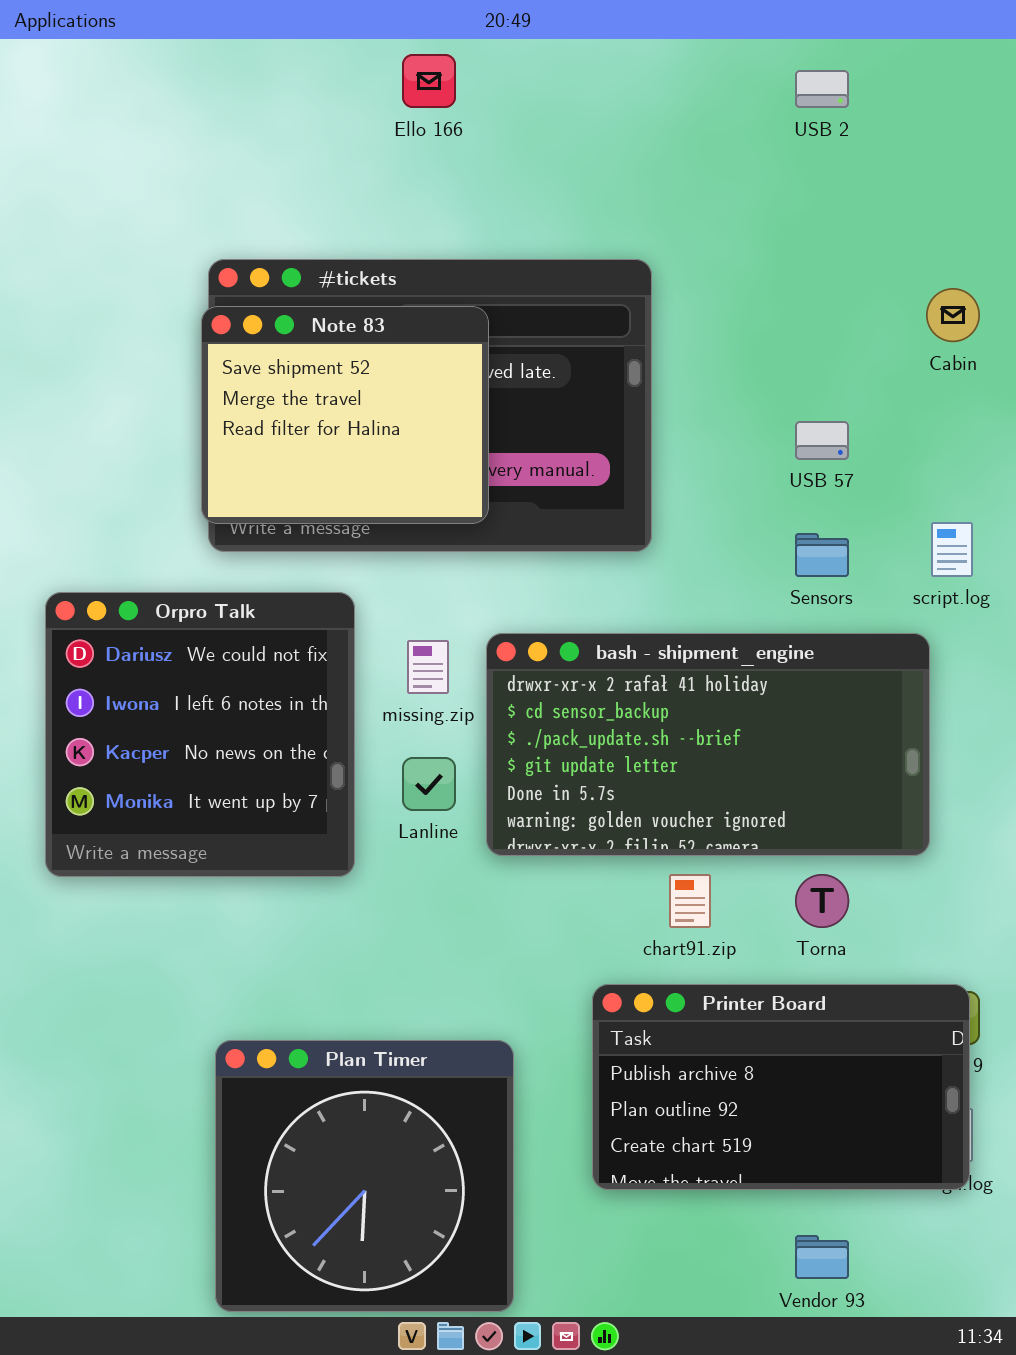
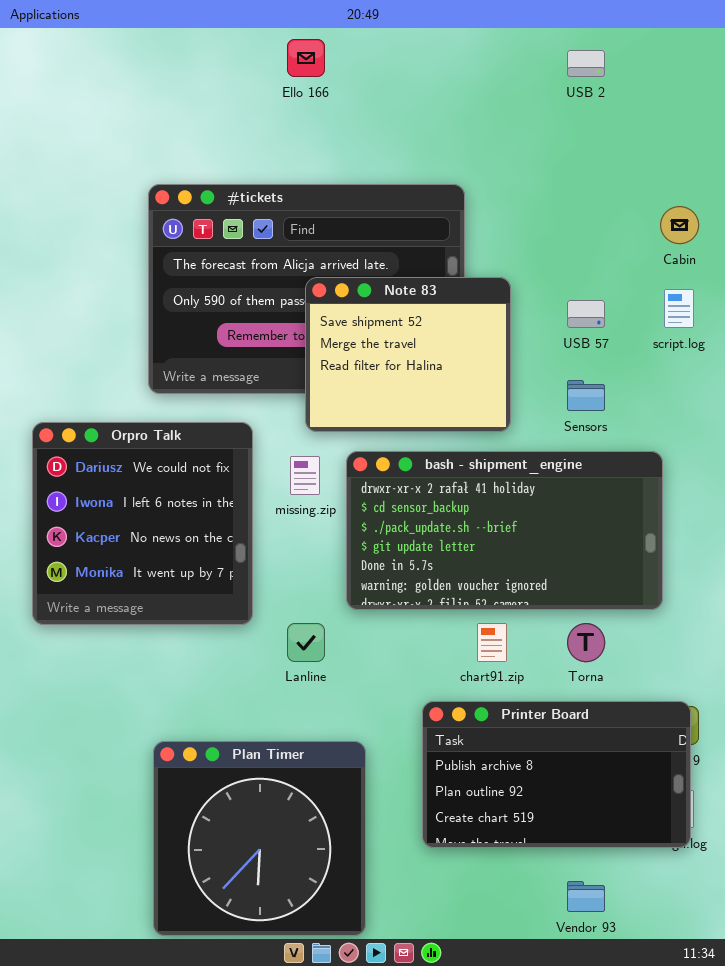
Note 83: [201,306,489,524] -> [305,277,511,432], moved
script.log: [931,522,973,577] -> [664,289,694,328], moved
Lanline: [402,757,456,811] -> [287,623,325,662], moved

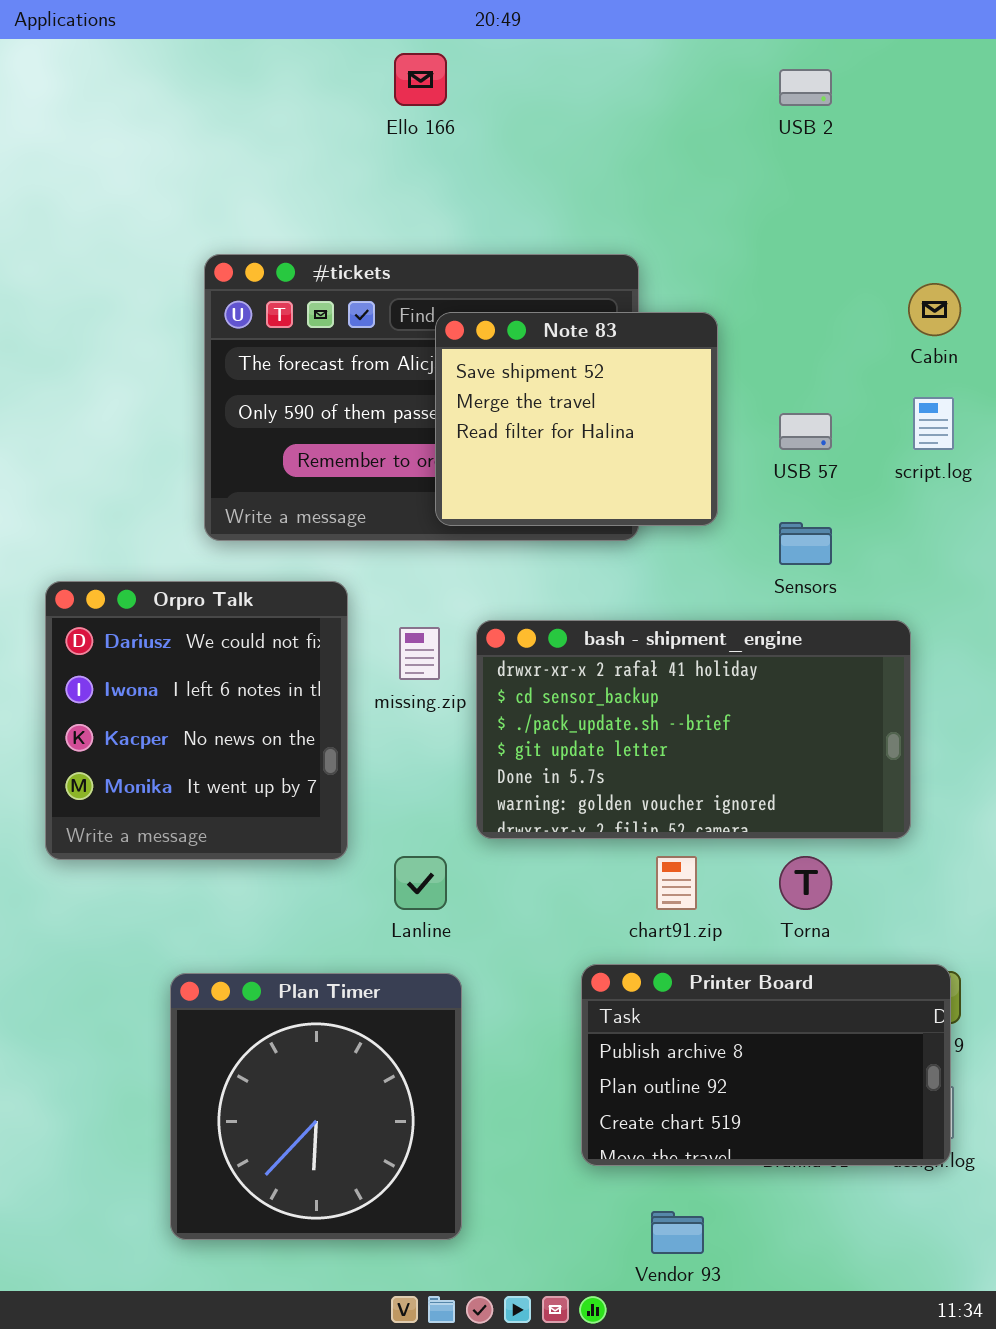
Note 83: [305,277,511,432] -> [435,312,718,526], moved
Plan Timer: [153,741,366,936] -> [170,973,462,1240], moved
Vendor 93: [567,881,605,912] -> [651,1211,704,1254], moved

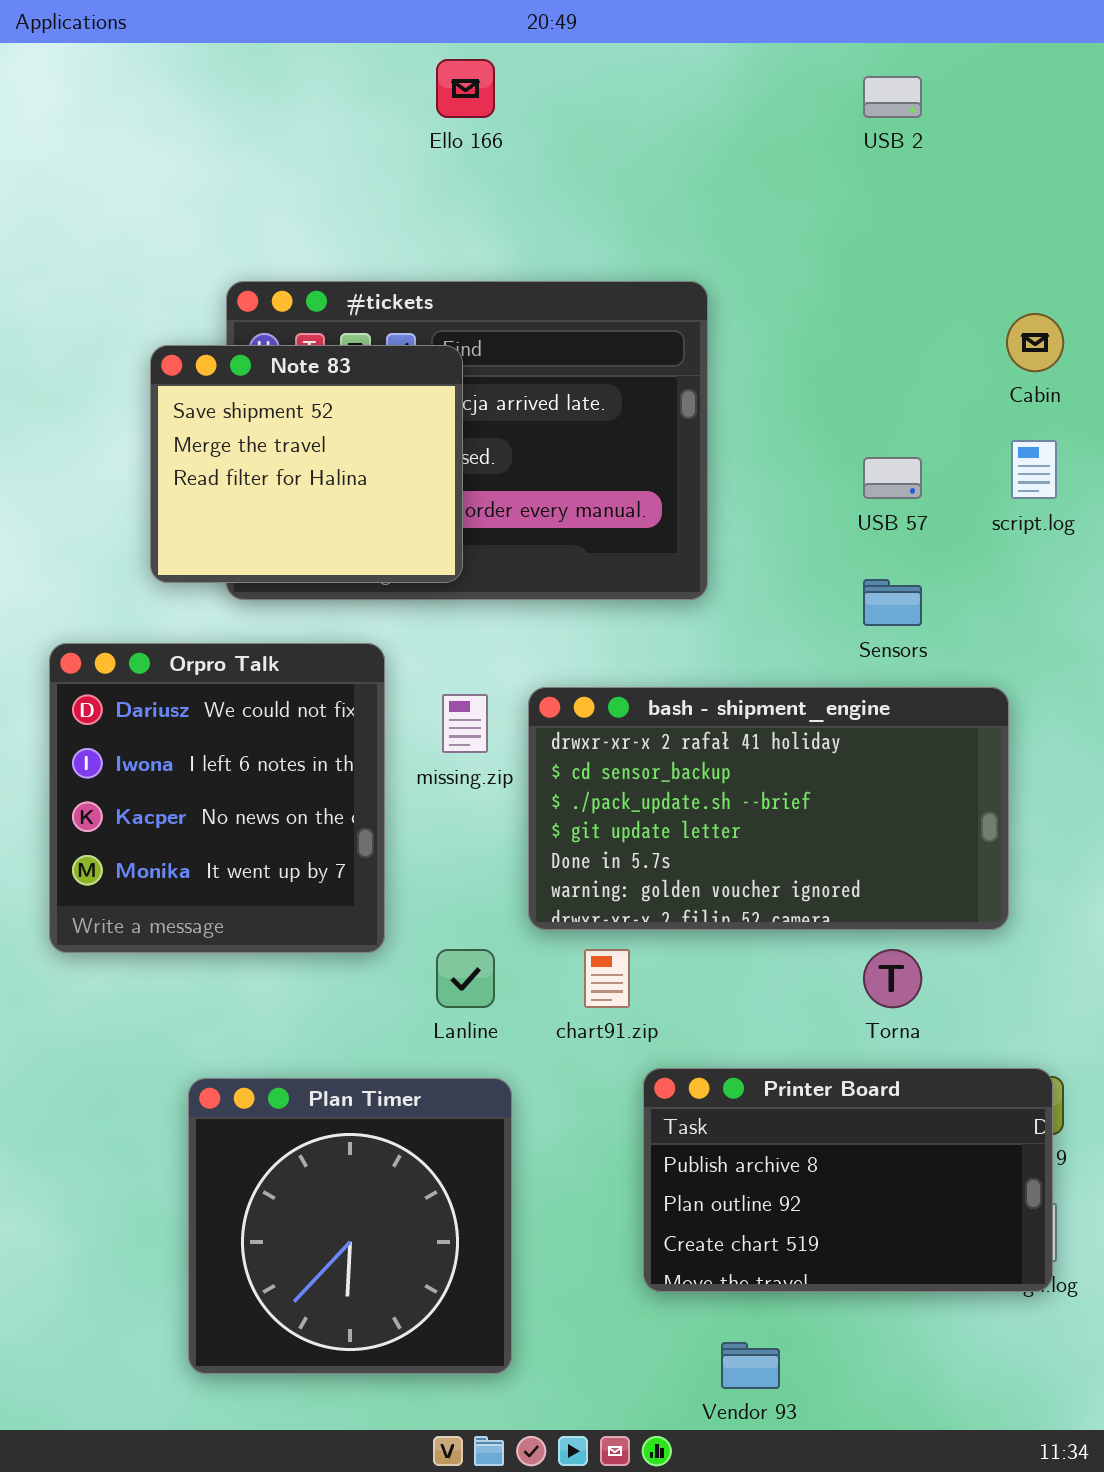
Note 83: [435,312,718,526] -> [150,345,463,583], moved
chart91.zip: [656,856,697,910] -> [584,949,630,1008], moved

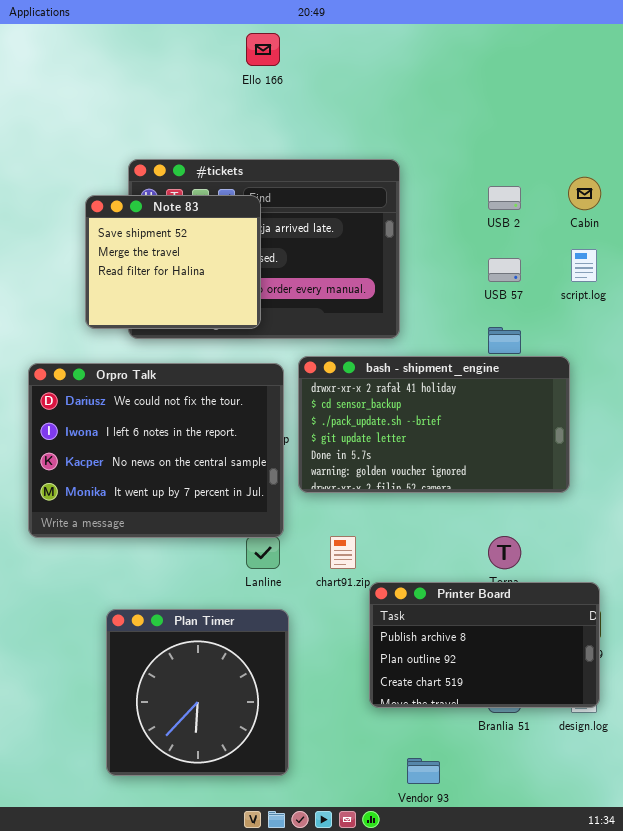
USB 2: [863,76,922,118] -> [488,186,521,210], moved
Orpro Talk: [49,643,385,953] -> [28,363,284,538], resized
bash - shipment_engine: [528,687,1009,930] -> [298,356,570,493], moved
Printer Board: [643,1068,1053,1292] -> [369,582,600,708], moved

